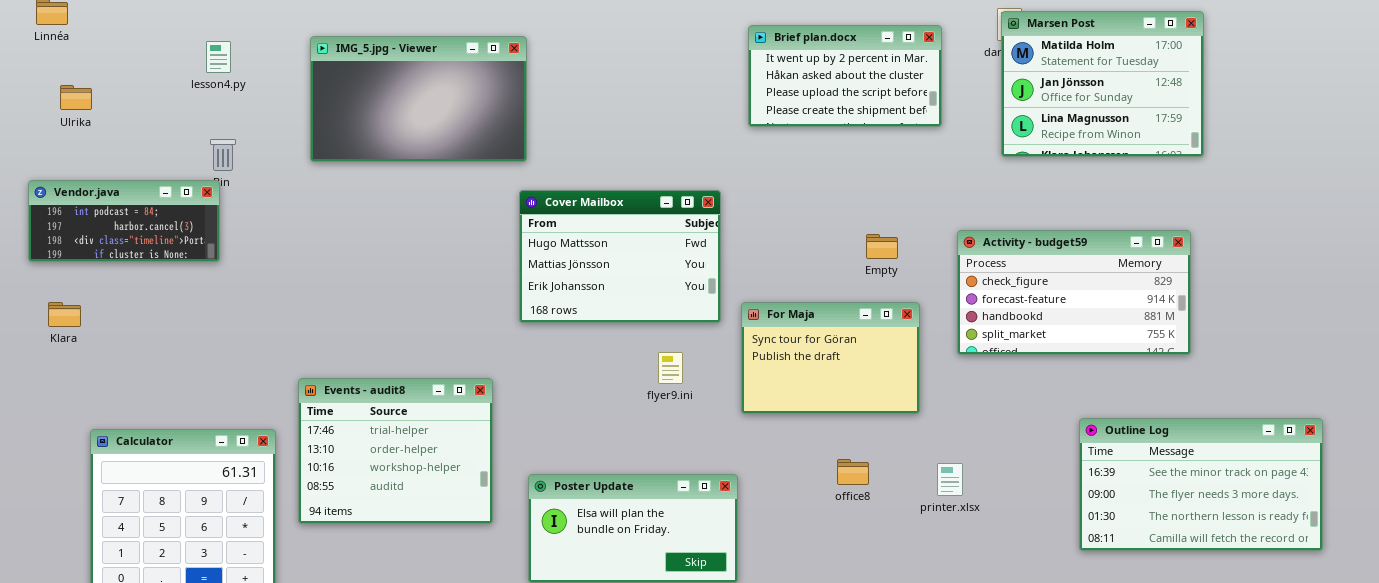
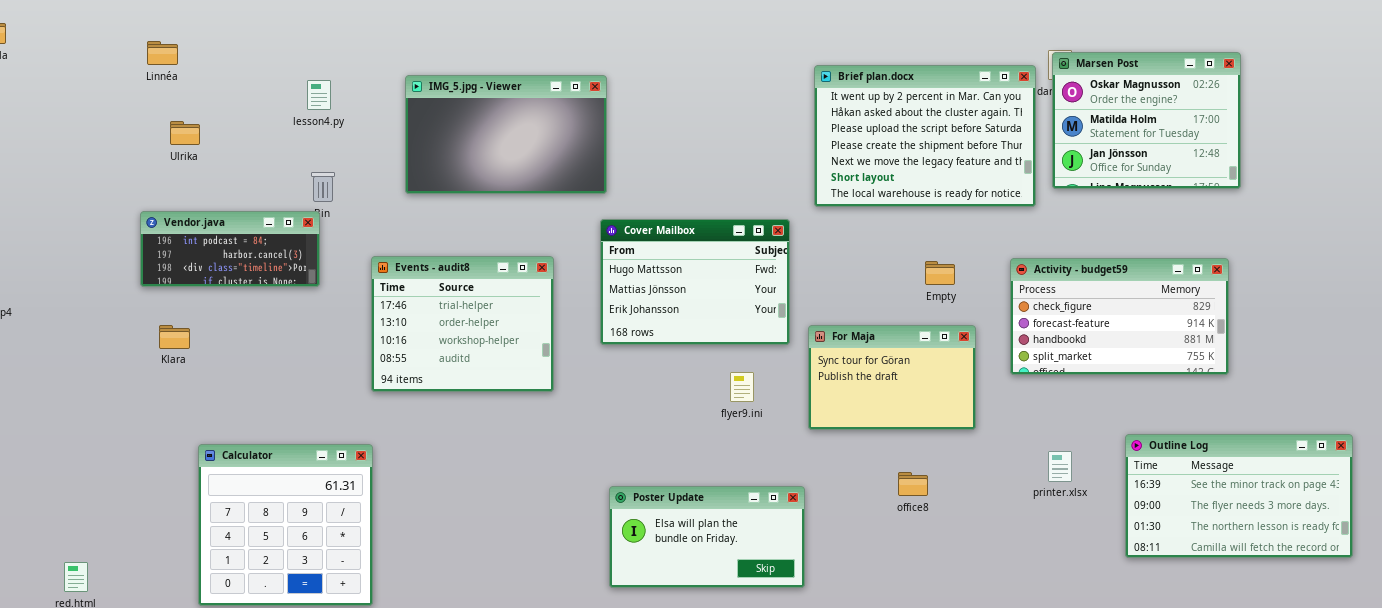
Marsen Post: [1001,11,1204,157] -> [1052,52,1241,189], scrolled up 1 row
Brief plan.docx: [748,25,942,127] -> [814,65,1036,207], resized
Events - audit8: [298,378,493,524] -> [371,256,554,392], moved
printer.xlsx: [937,463,963,496] -> [1048,451,1072,482], moved

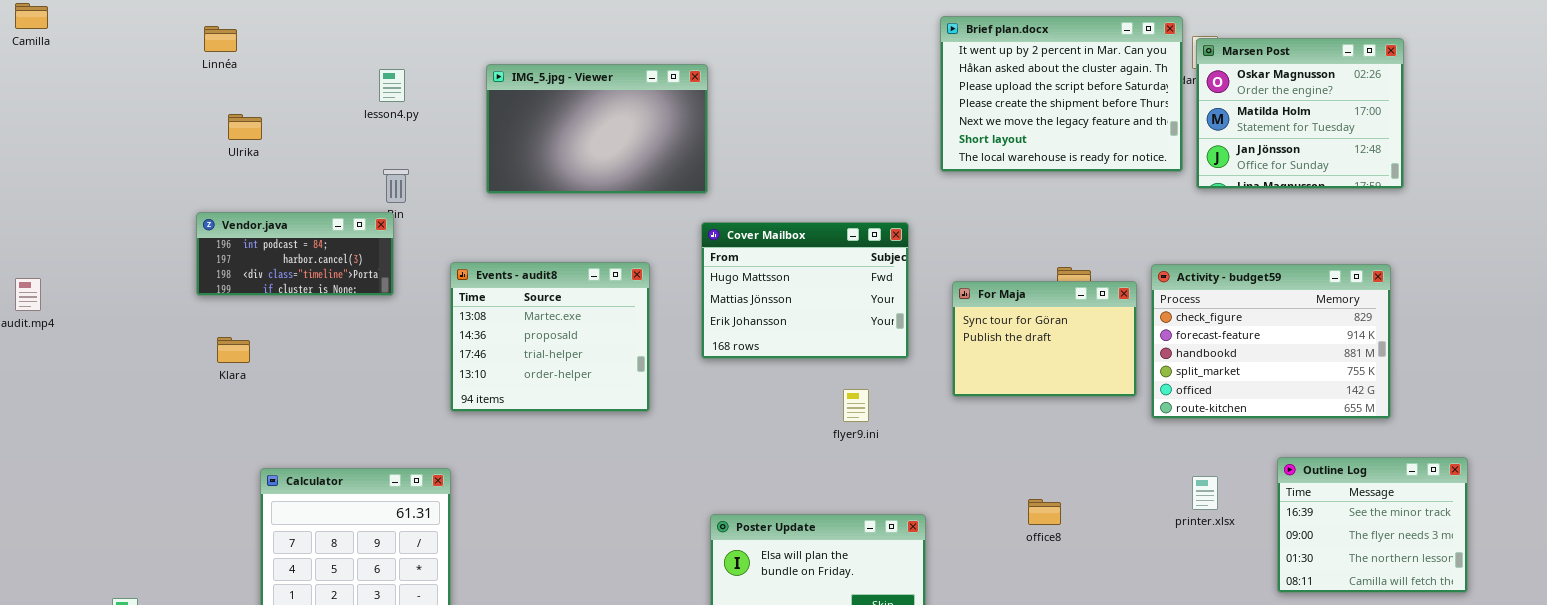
Brief plan.docx: [814,65,1036,207] -> [940,16,1183,172], moved
Events - audit8: [371,256,554,392] -> [450,262,650,412], scrolled up 2 rows
Activity - budget59: [1010,258,1229,375] -> [1151,264,1391,419], resized
For Maja: [808,325,976,430] -> [952,281,1137,397], moved
Outline Log: [1125,434,1353,558] -> [1277,457,1468,593], resized

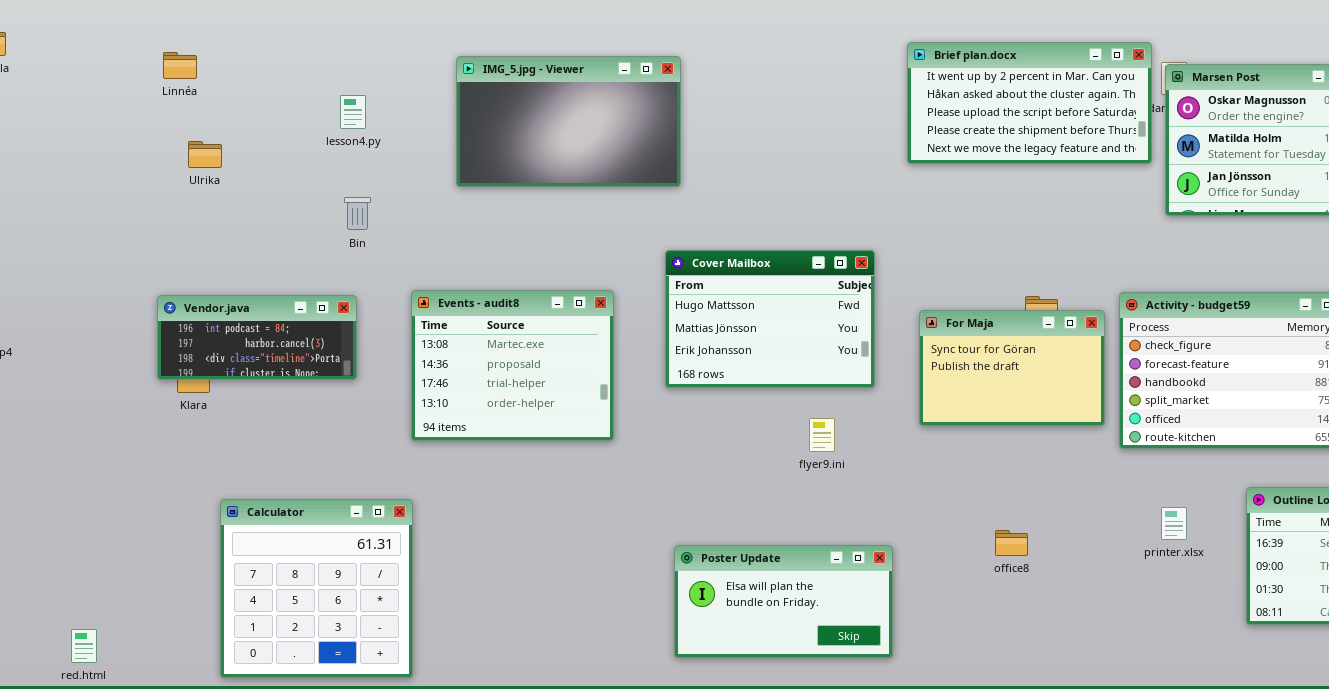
Brief plan.docx: [940,16,1183,172] -> [907,42,1152,164], resized
IMG_5.jpg - Viewer: [486,64,708,194] -> [456,56,681,187], moved
Vendor.java: [196,212,394,296] -> [157,295,357,380], moved

